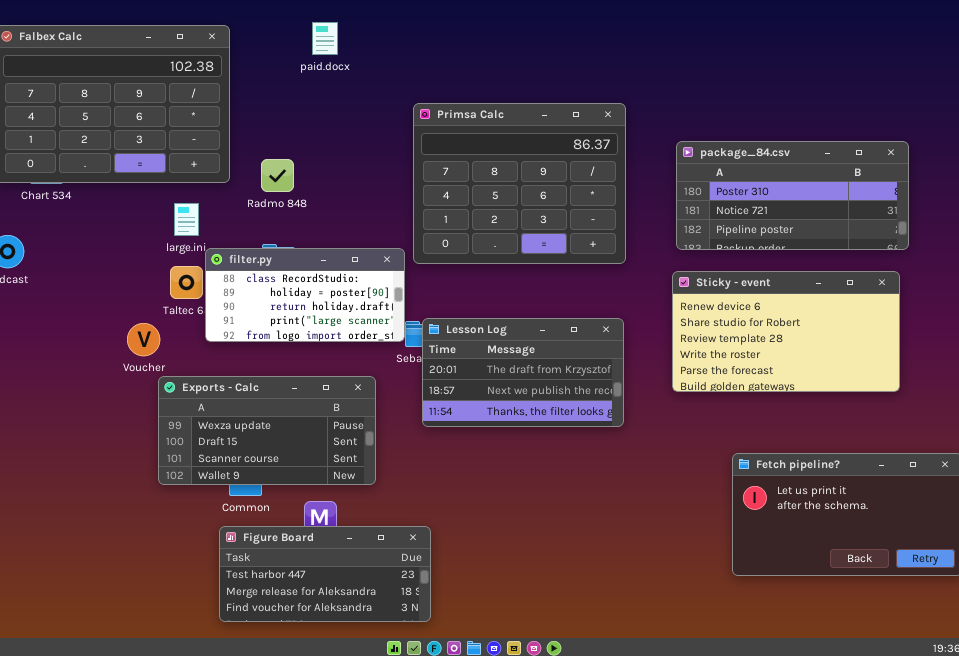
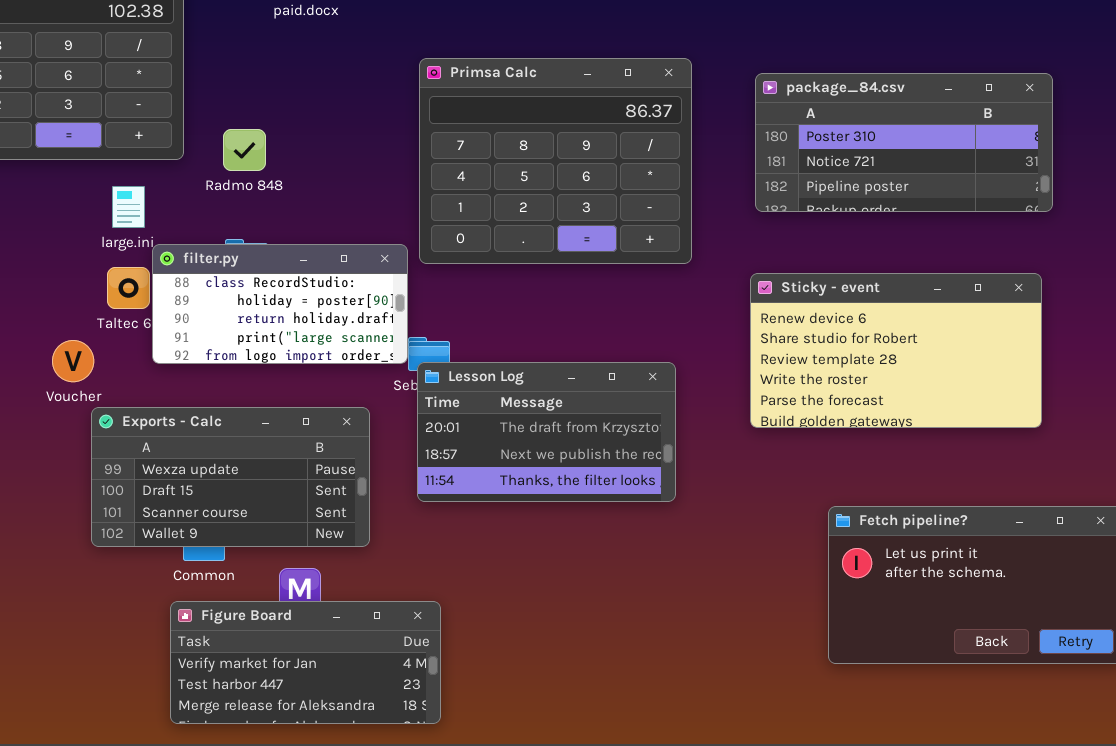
package_84.csv: [676,141,909,250] -> [755,73,1053,212], moved
Lesson Log: [422,318,624,427] -> [417,362,676,502], moved
Figure Board: [219,526,431,622] -> [170,601,441,724], scrolled up 1 row

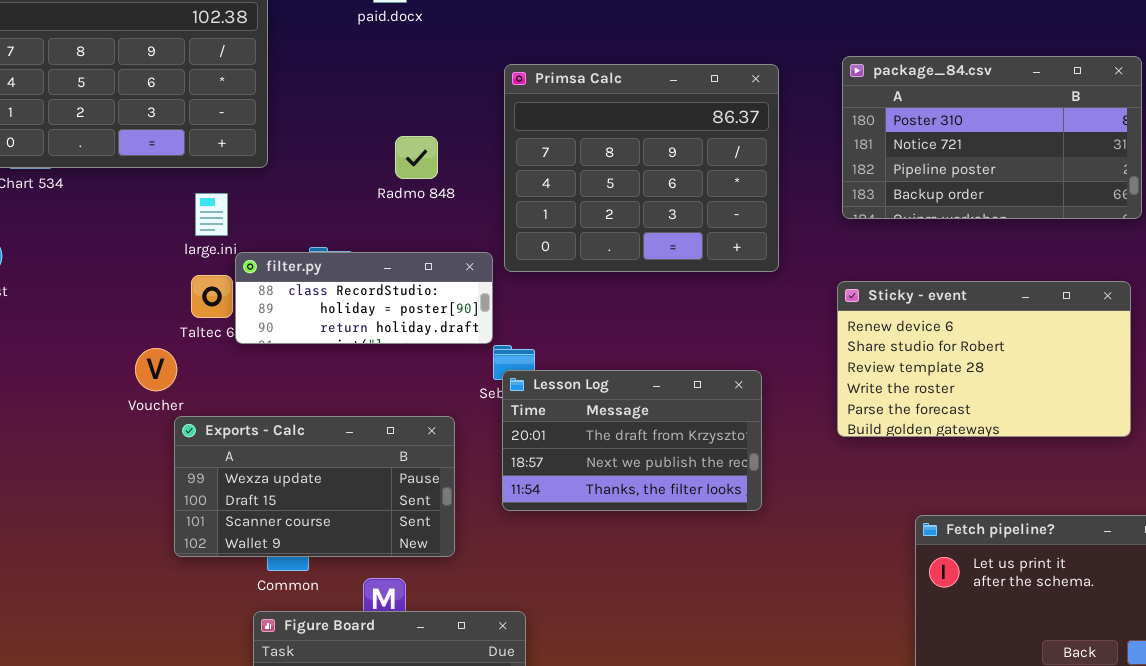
package_84.csv: [755,73,1053,212] -> [842,56,1142,219], resized
Radmo 848: [223,129,266,171] -> [395,136,438,179], moved
filter.py: [152,244,408,364] -> [235,252,493,344], resized

